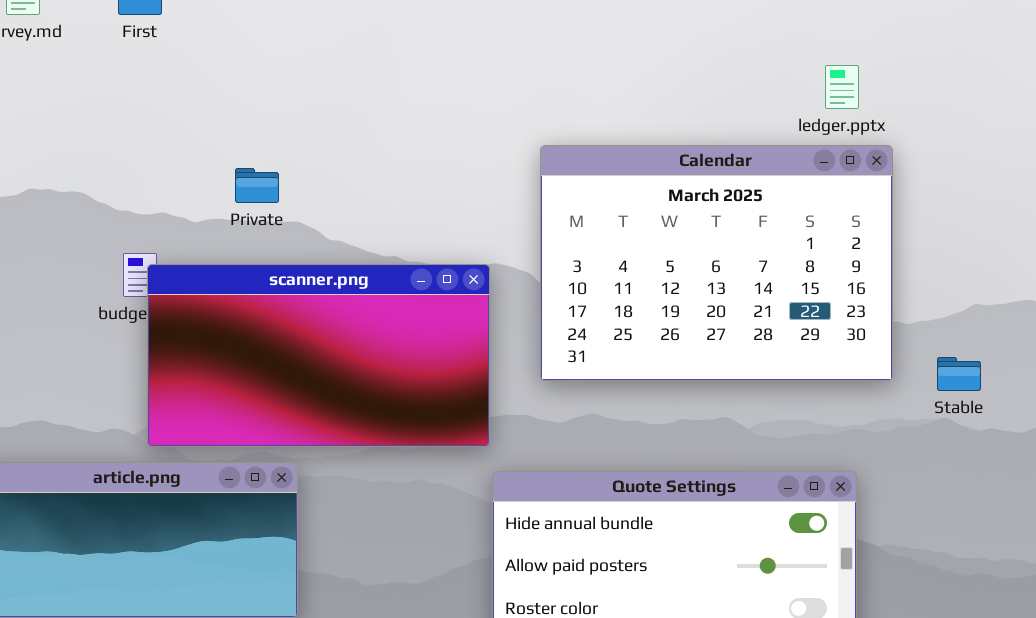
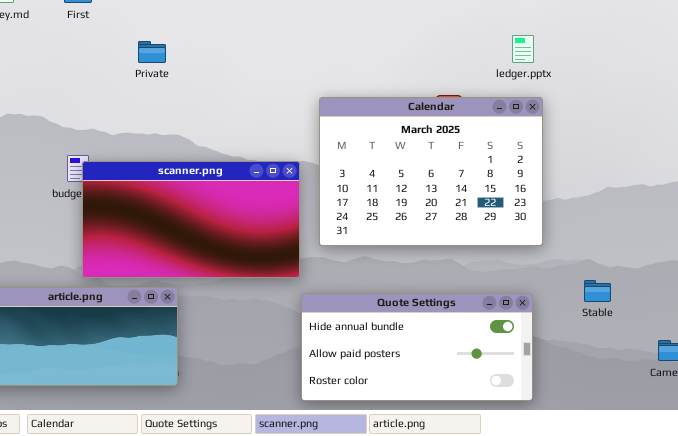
Calendar: [540,145,893,381] -> [319,97,543,246], moved
Private: [235,168,279,203] -> [138,41,166,63], moved
Stable: [937,357,981,391] -> [584,280,611,302], moved

